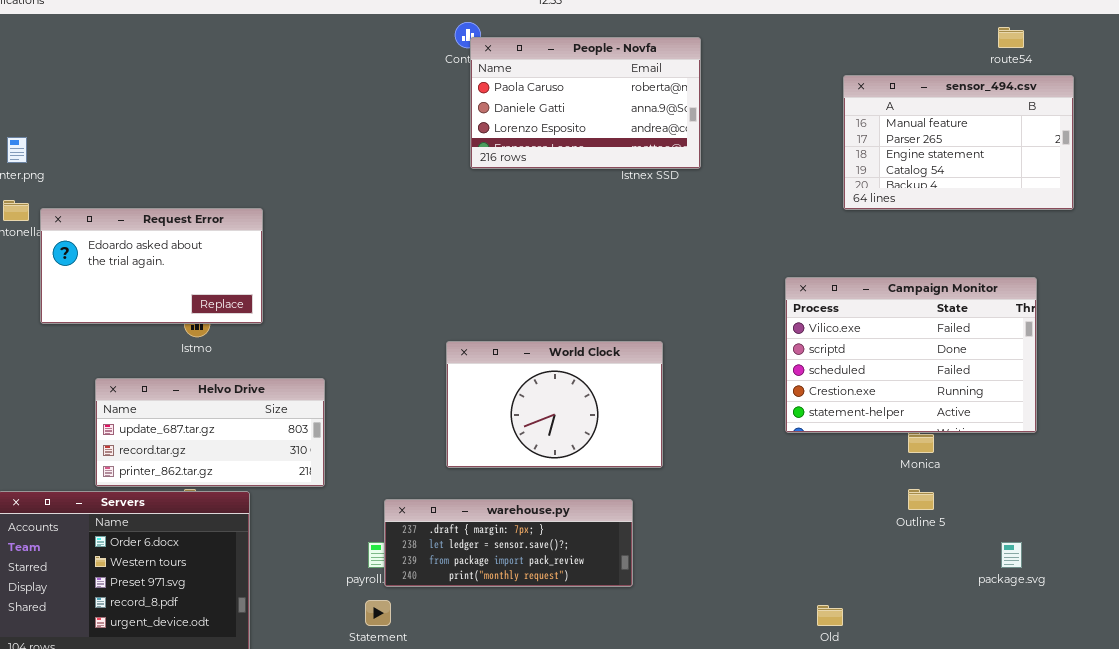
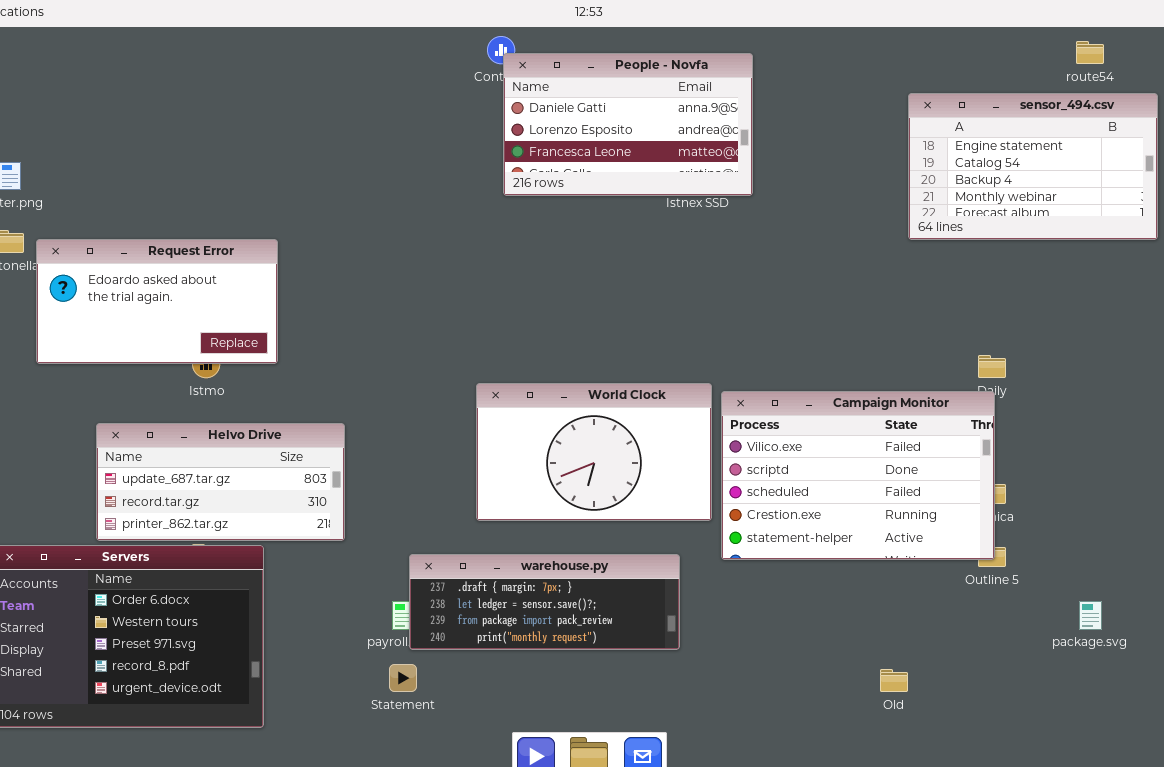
People - Novfa: [470,37,701,169] -> [503,53,753,196], scrolled down 1 row
sensor_494.csv: [843,75,1074,210] -> [908,93,1158,240], scrolled down 2 rows
Campaign Monitor: [785,277,1037,433] -> [721,391,995,560], moved

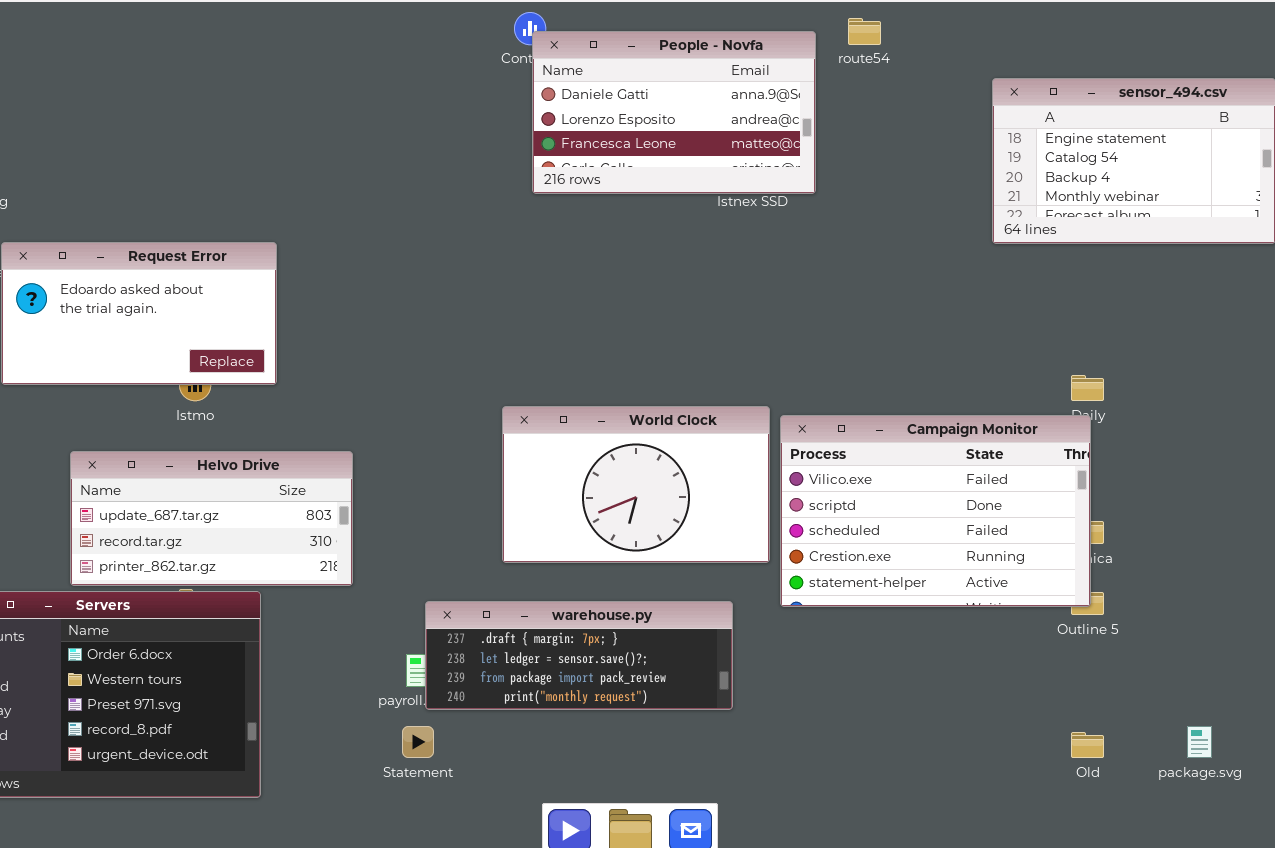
route54: [1076,41,1104,64] -> [848,18,881,45], moved
package.svg: [1079,601,1102,630] -> [1187,726,1212,758], moved
Old: [880,669,908,692] -> [1071,732,1104,758], moved

